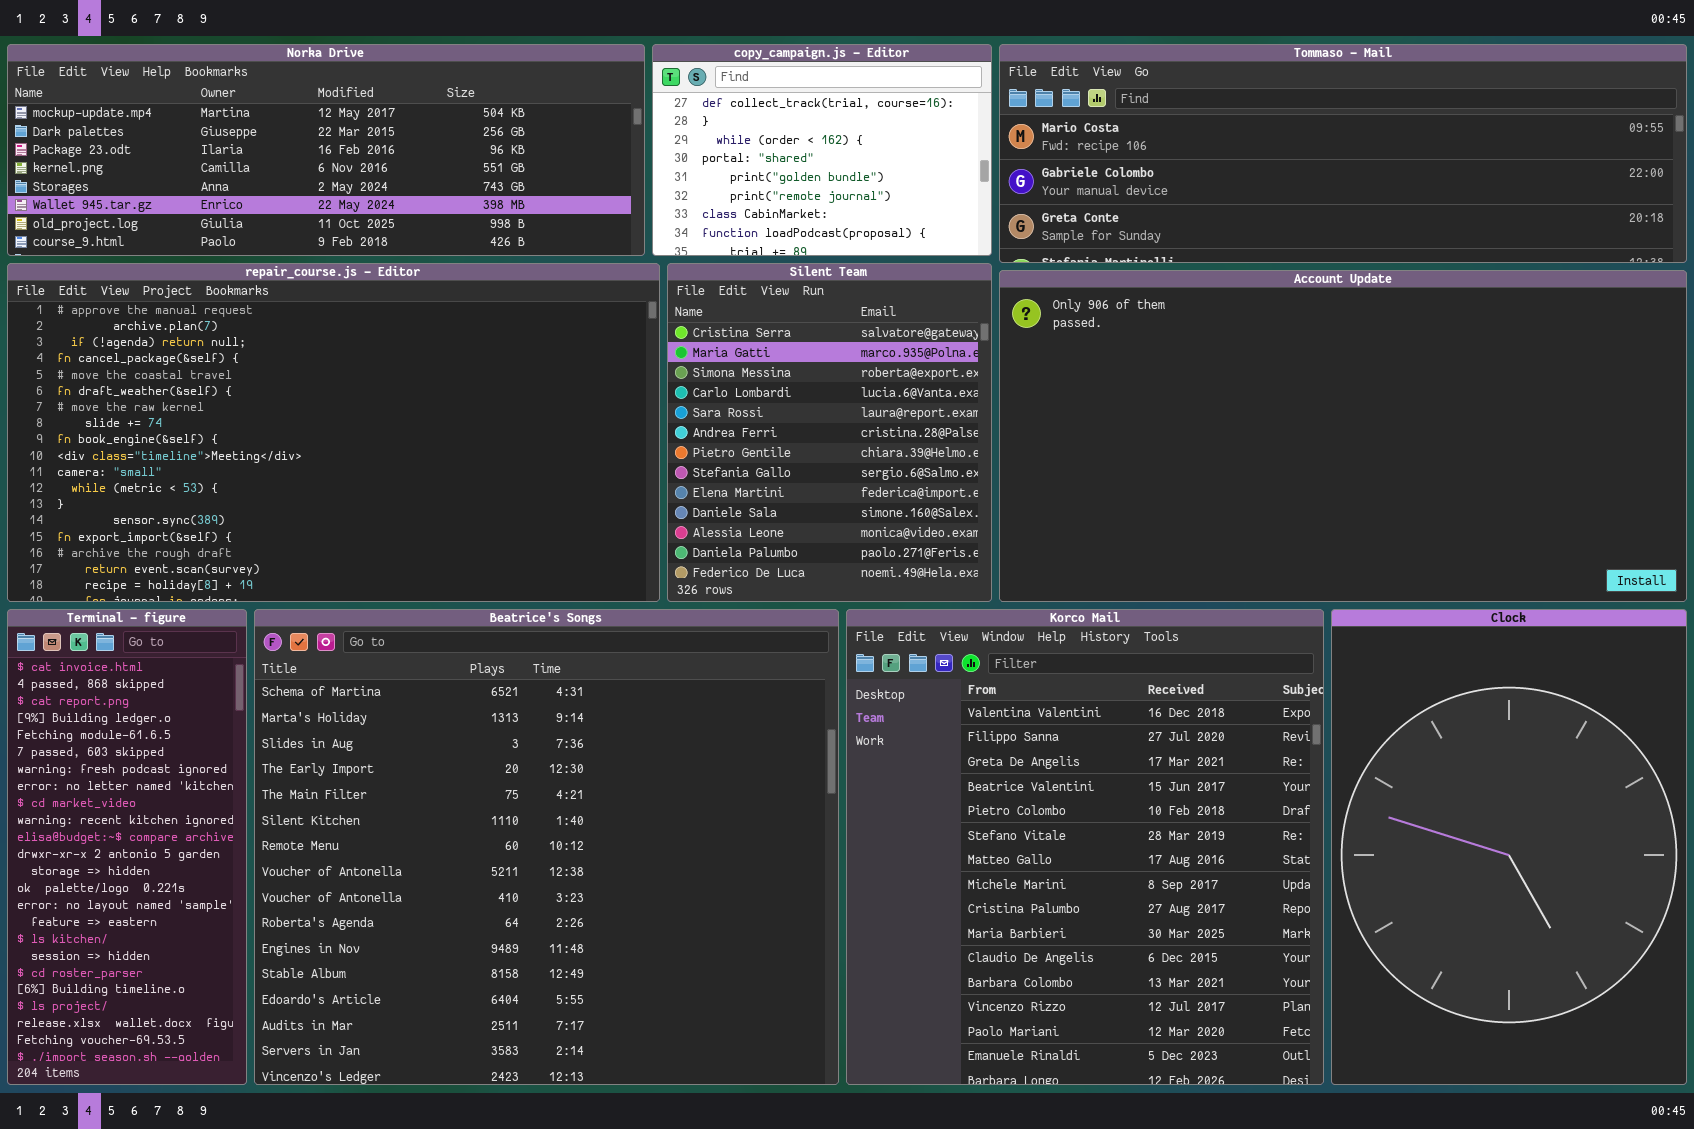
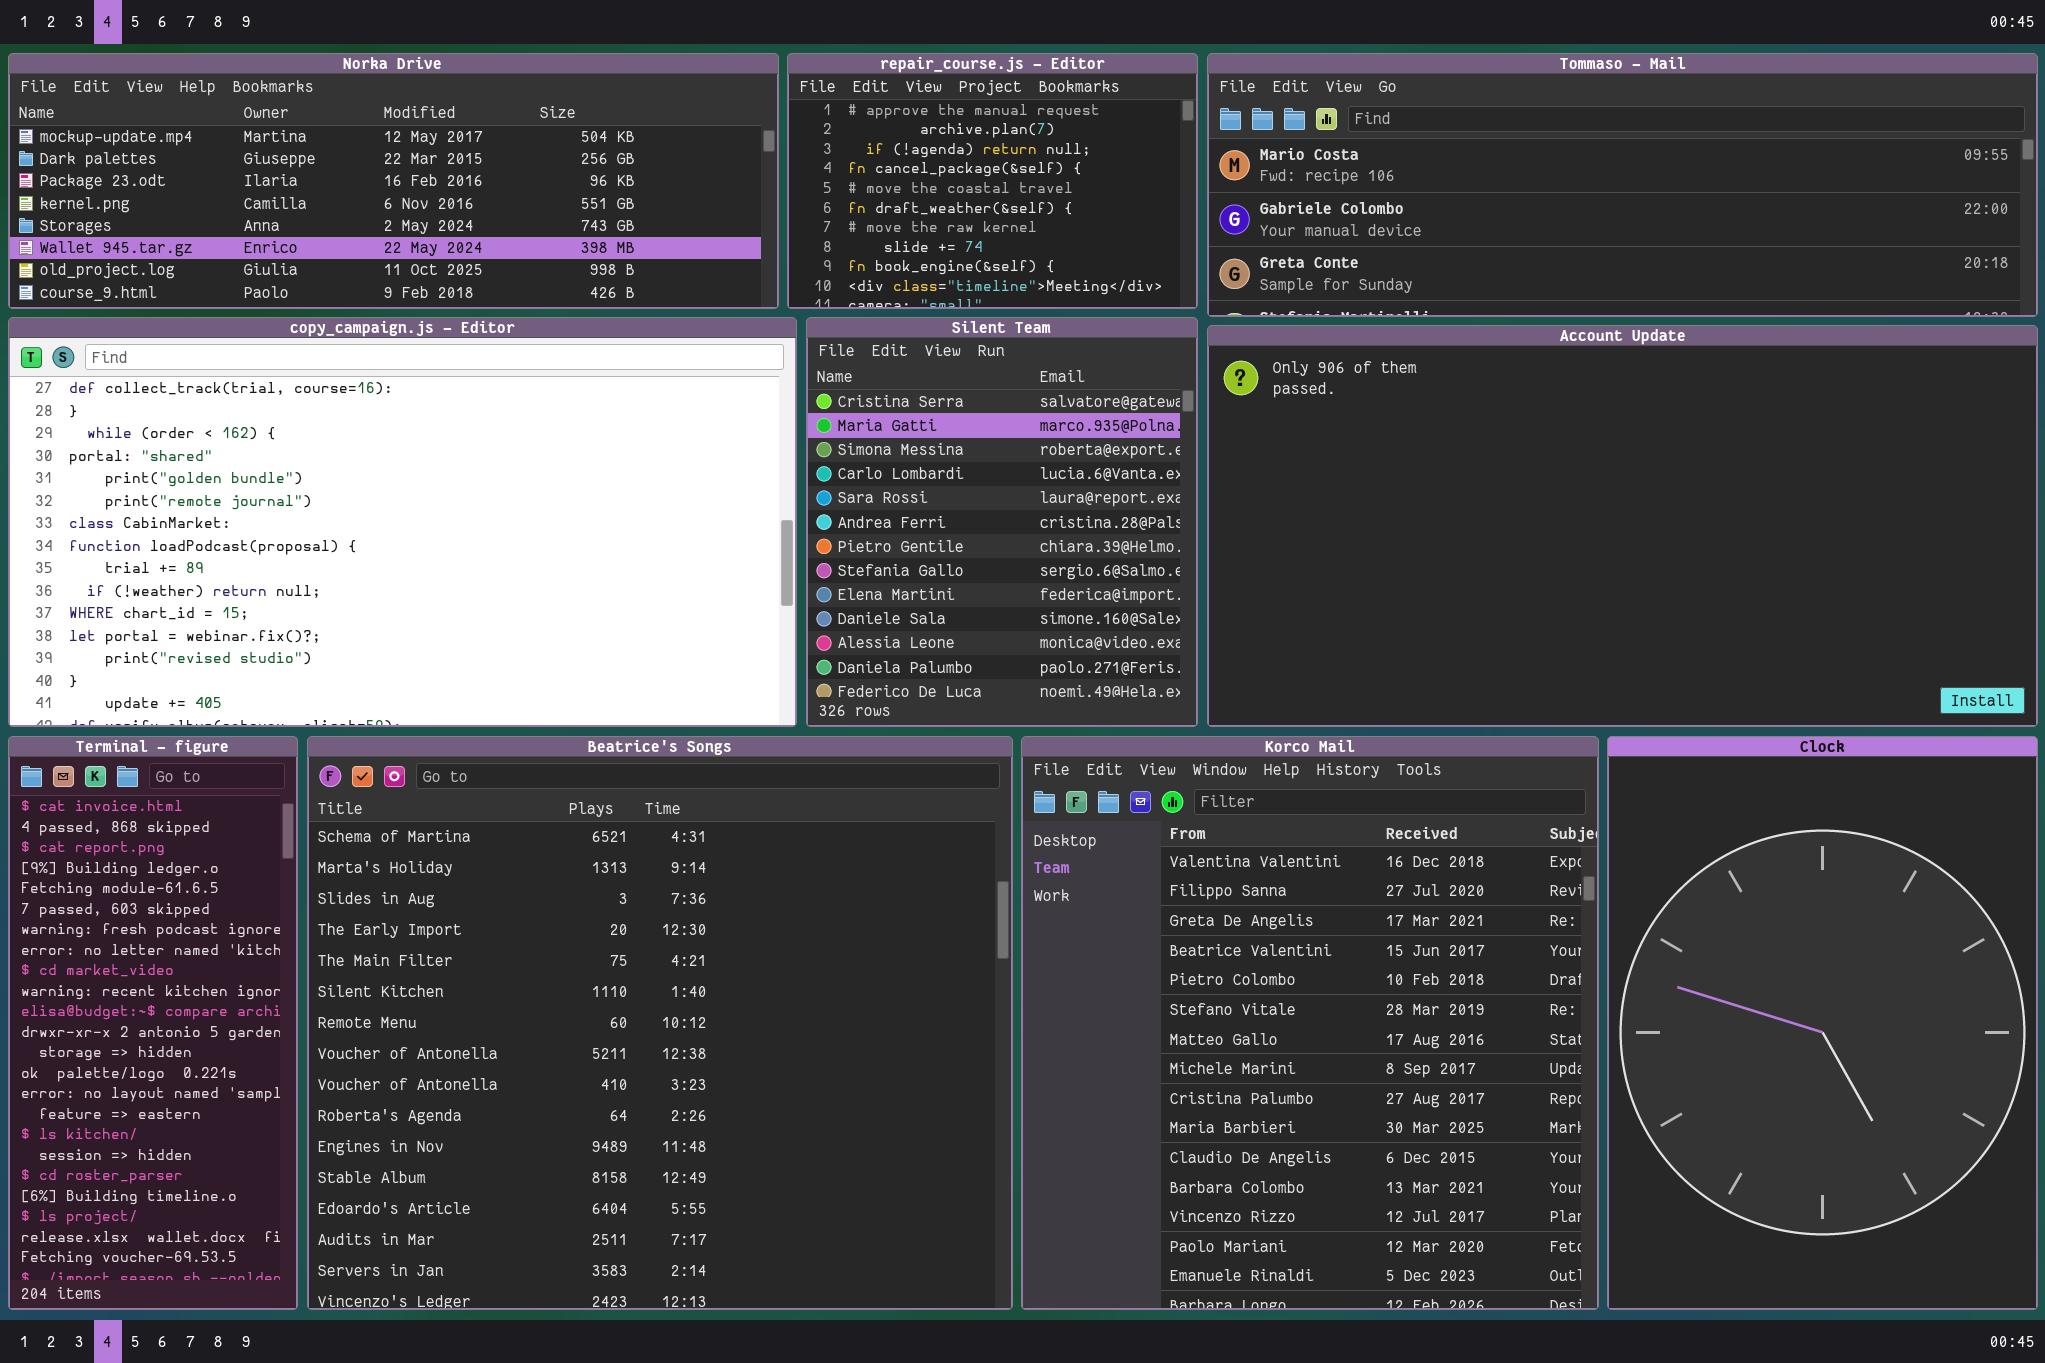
copy_campaign.js - Editor: [652,44,992,256] -> [8,317,797,727], moved, resized
repair_course.js - Editor: [7,263,660,602] -> [787,53,1198,309], moved, resized

